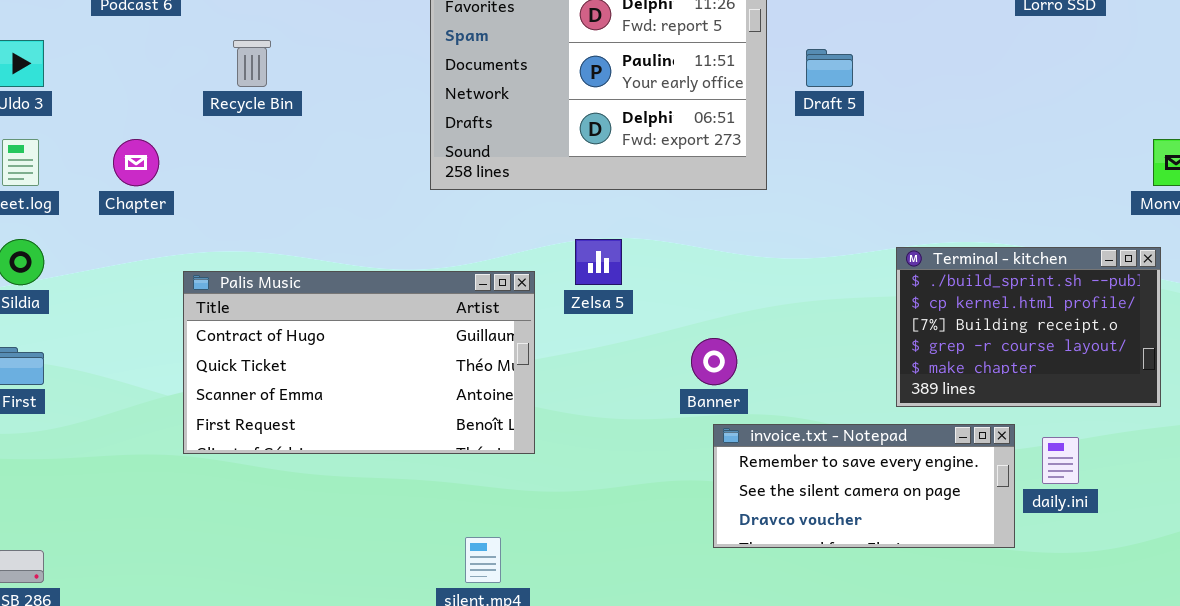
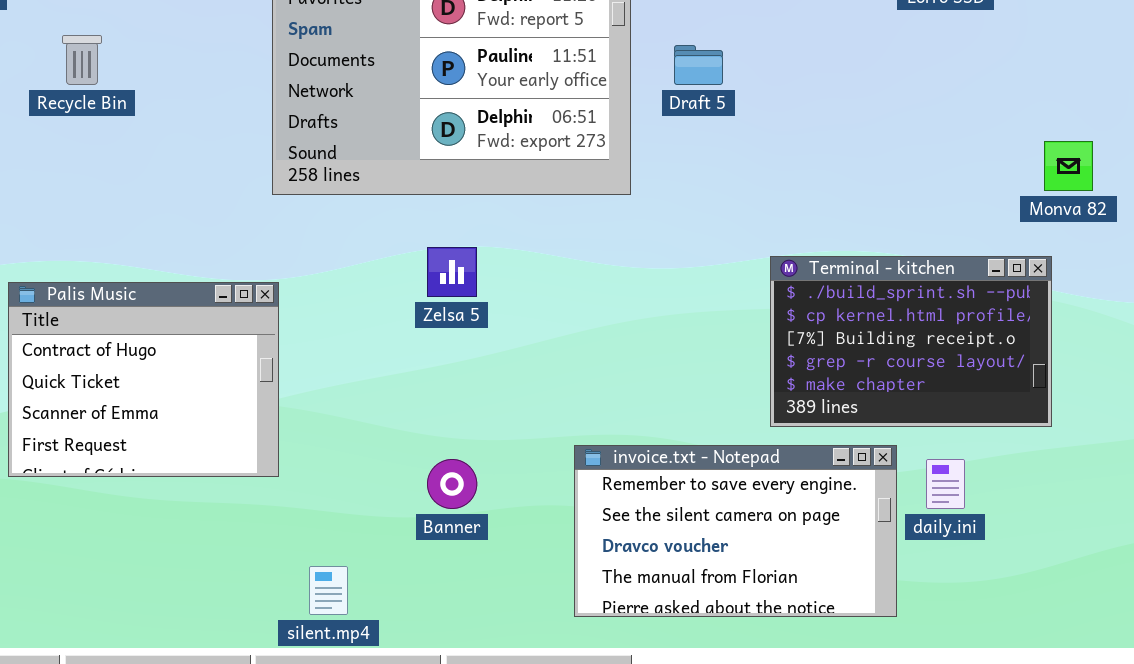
Palis Music: [183,271,535,454] -> [8,282,279,477], resized
Banner: [691,338,737,385] -> [427,459,477,509], moved
invoice.txt - Notepad: [713,424,1015,548] -> [574,445,897,617], resized

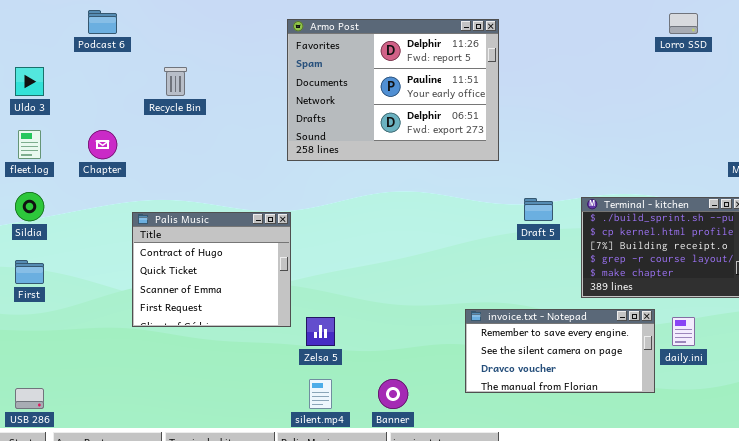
Draft 5: [674,45,723,85] -> [524,198,553,221], moved
Zelsa 5: [427,247,477,297] -> [306,317,335,346], moved
invoice.txt - Notepad: [574,445,897,617] -> [465,309,655,393], resized
Banner: [427,459,477,509] -> [378,379,408,409], moved

